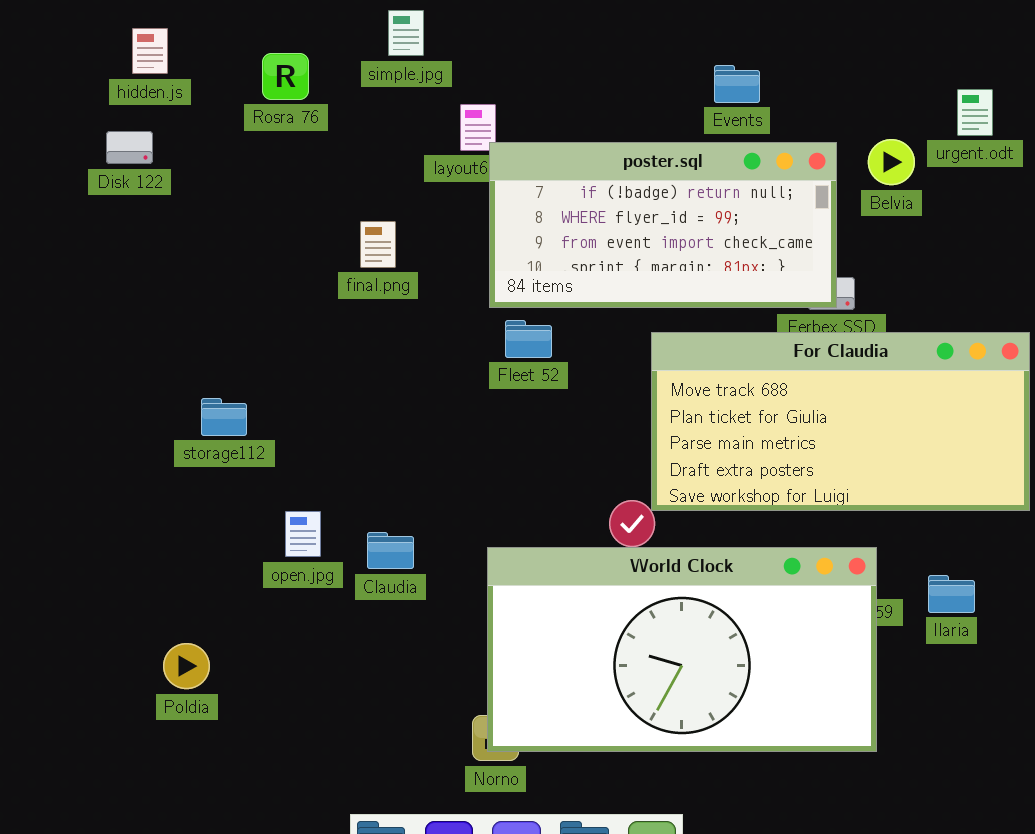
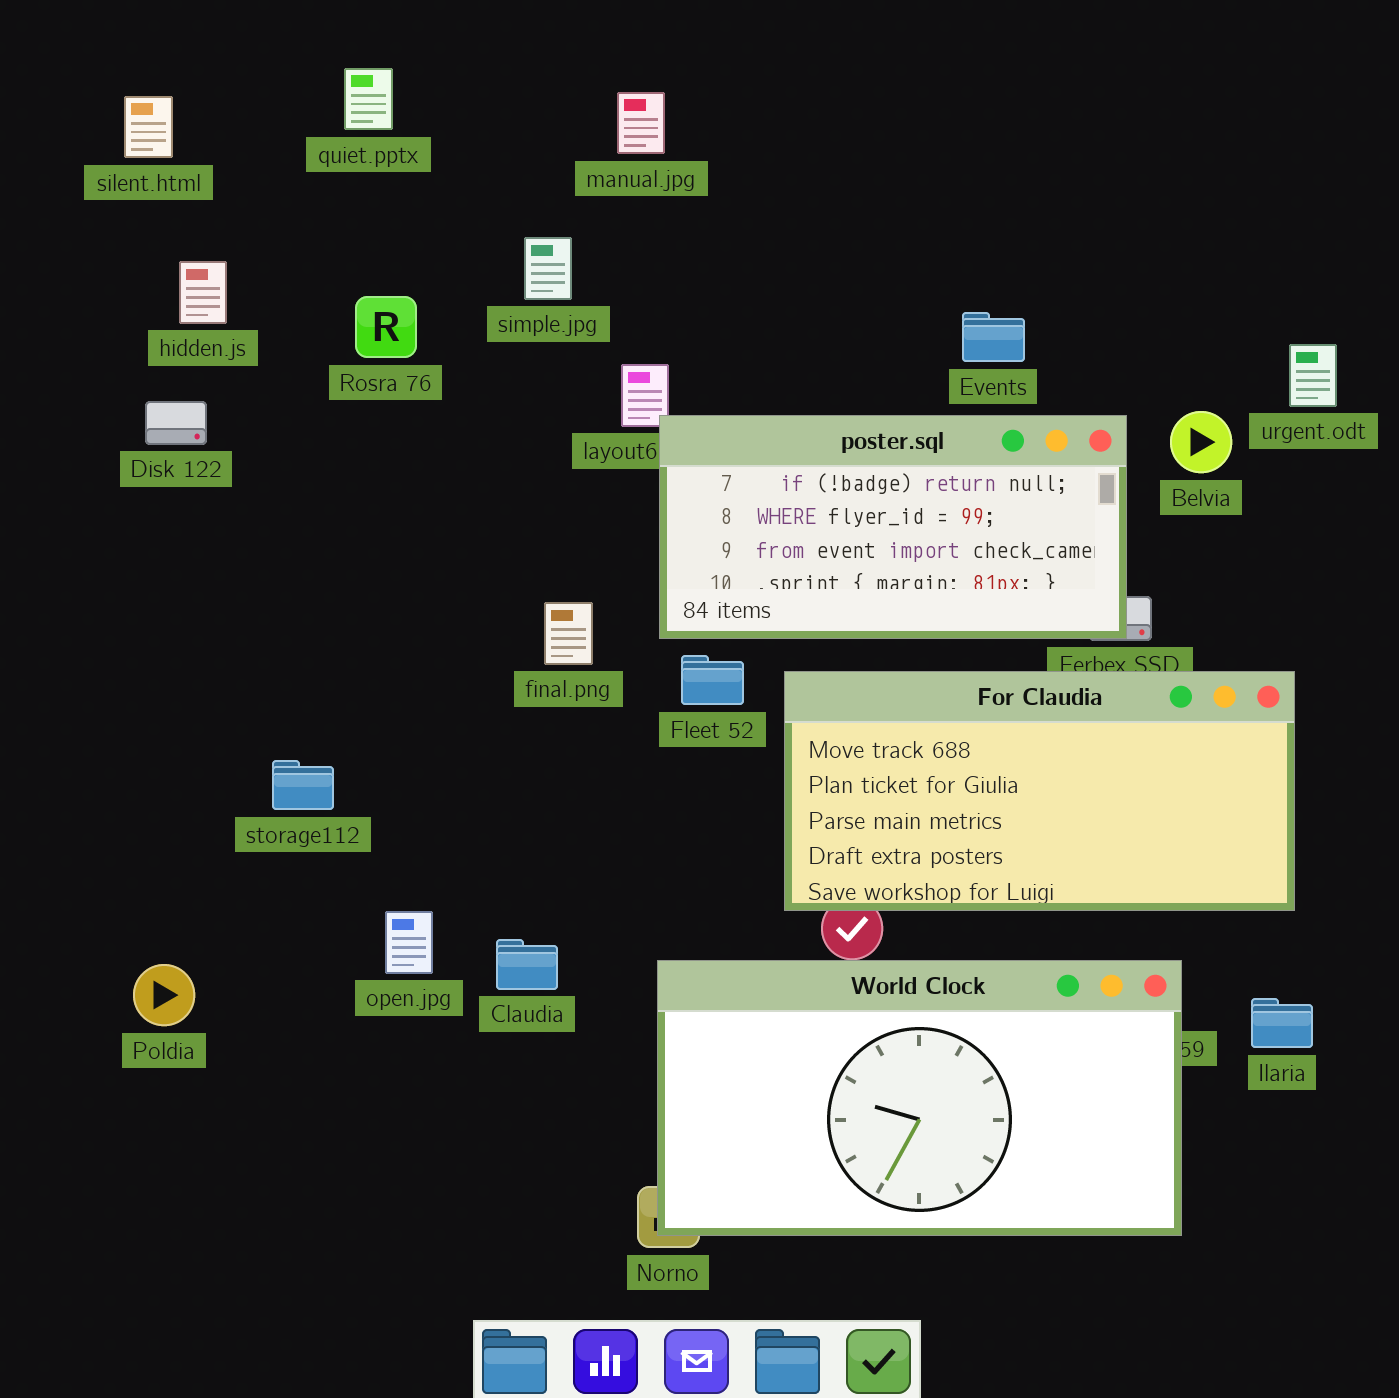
final.png: [360,221,396,268] -> [544,602,593,665], moved
For Claudia: [651,332,1030,511] -> [784,671,1295,911], moved
Poldia: [163,643,210,689] -> [133,964,195,1026], moved

